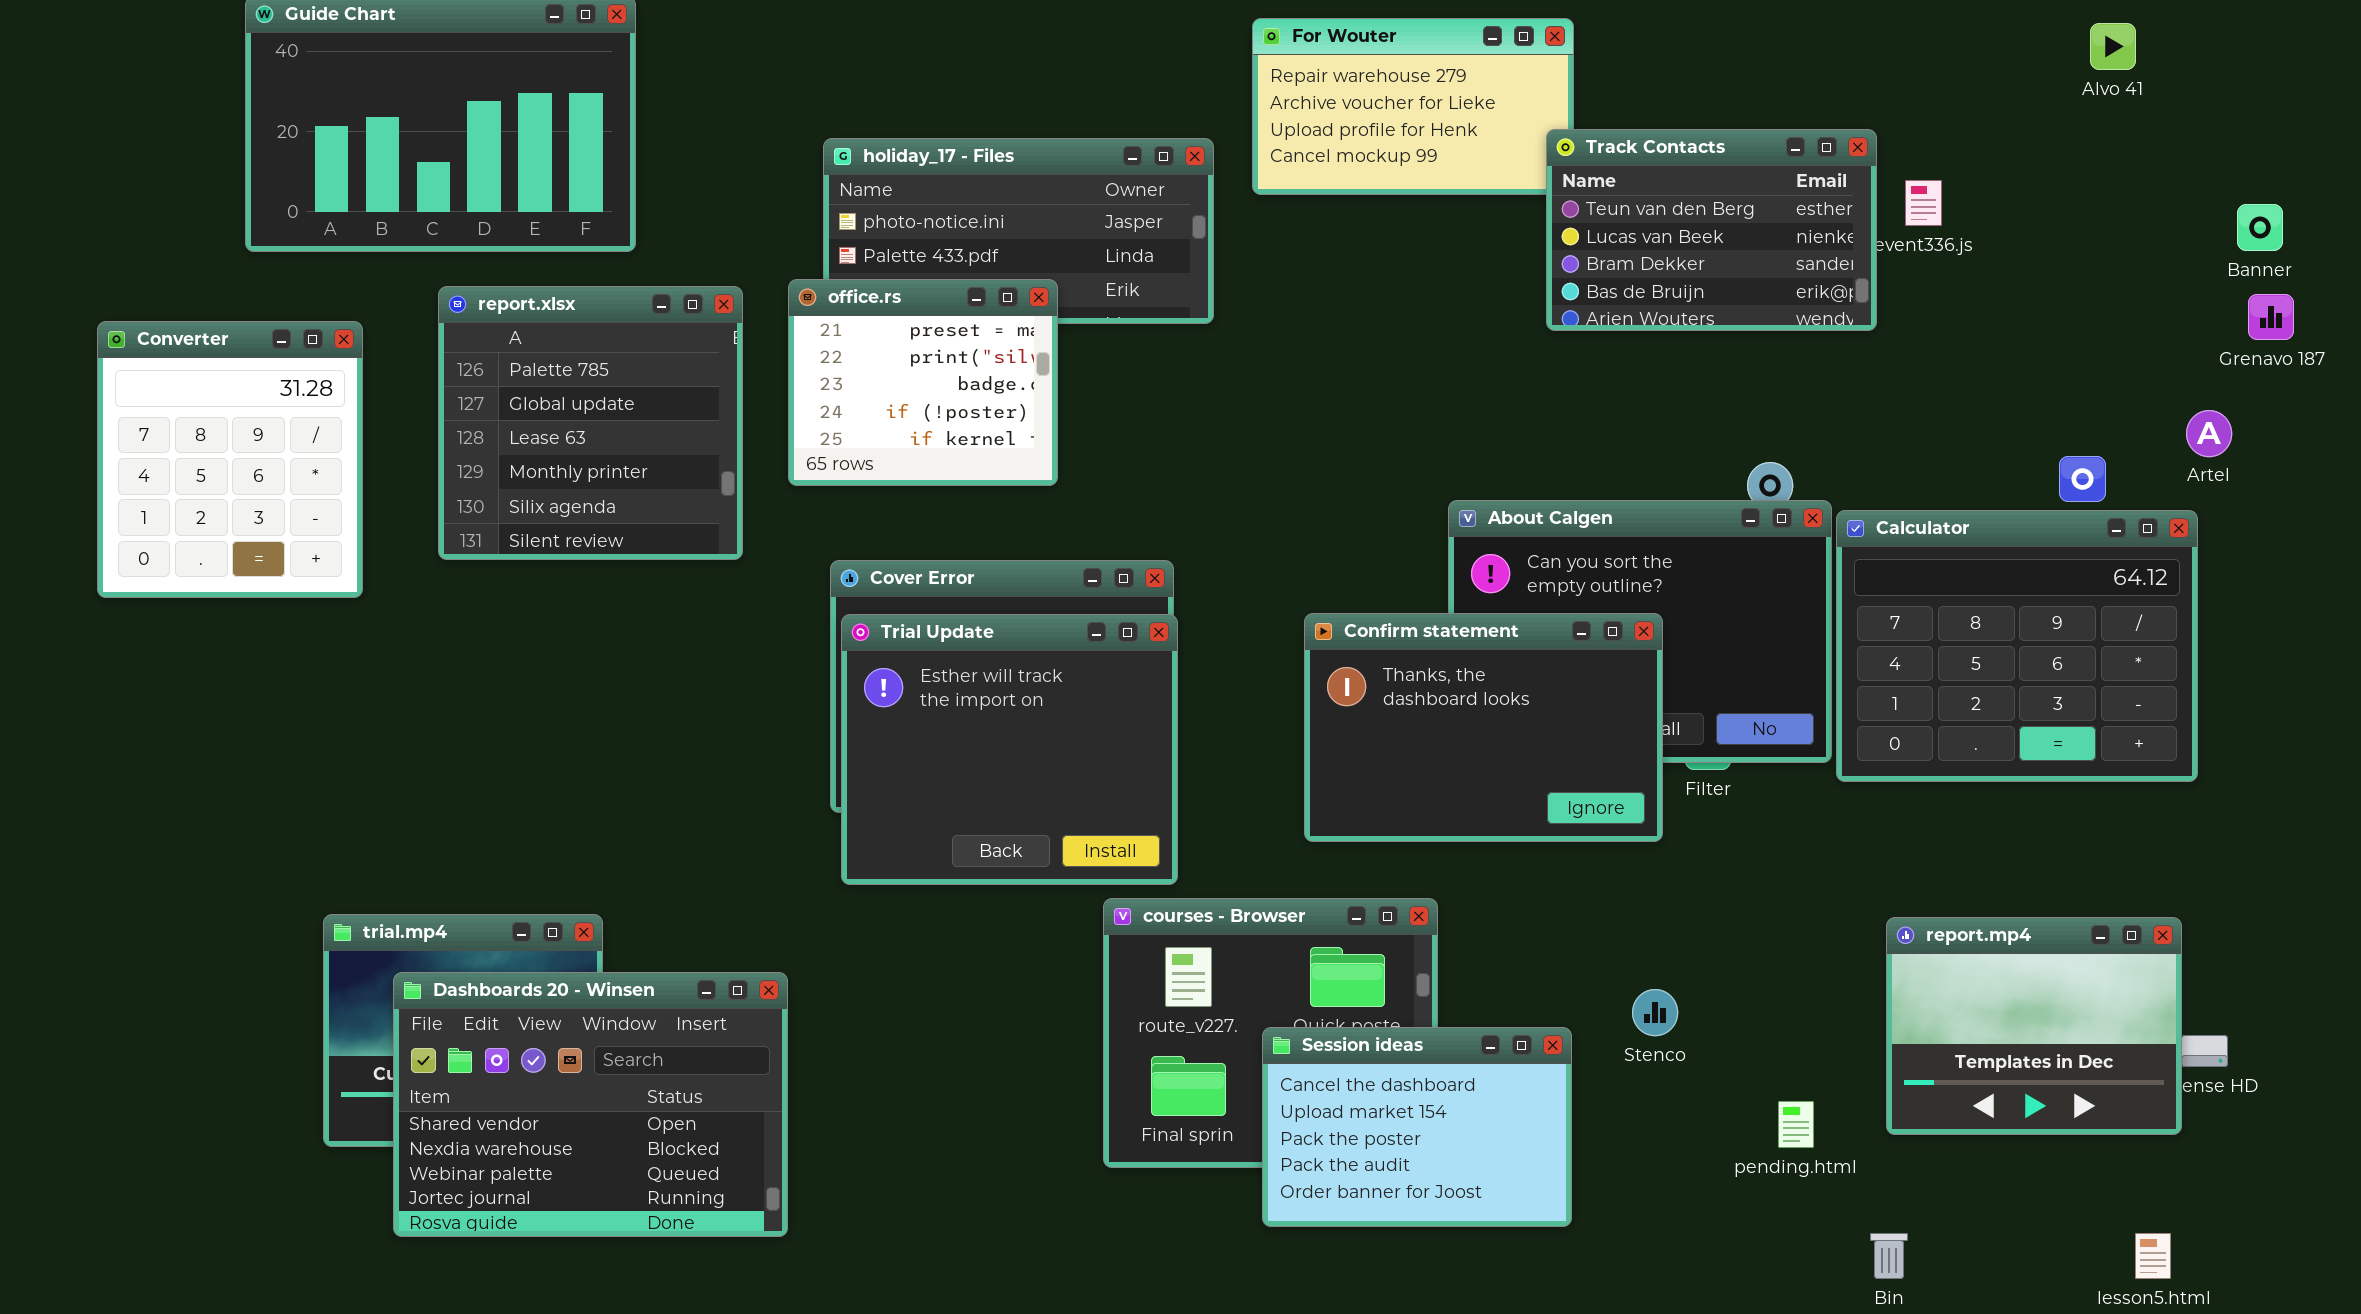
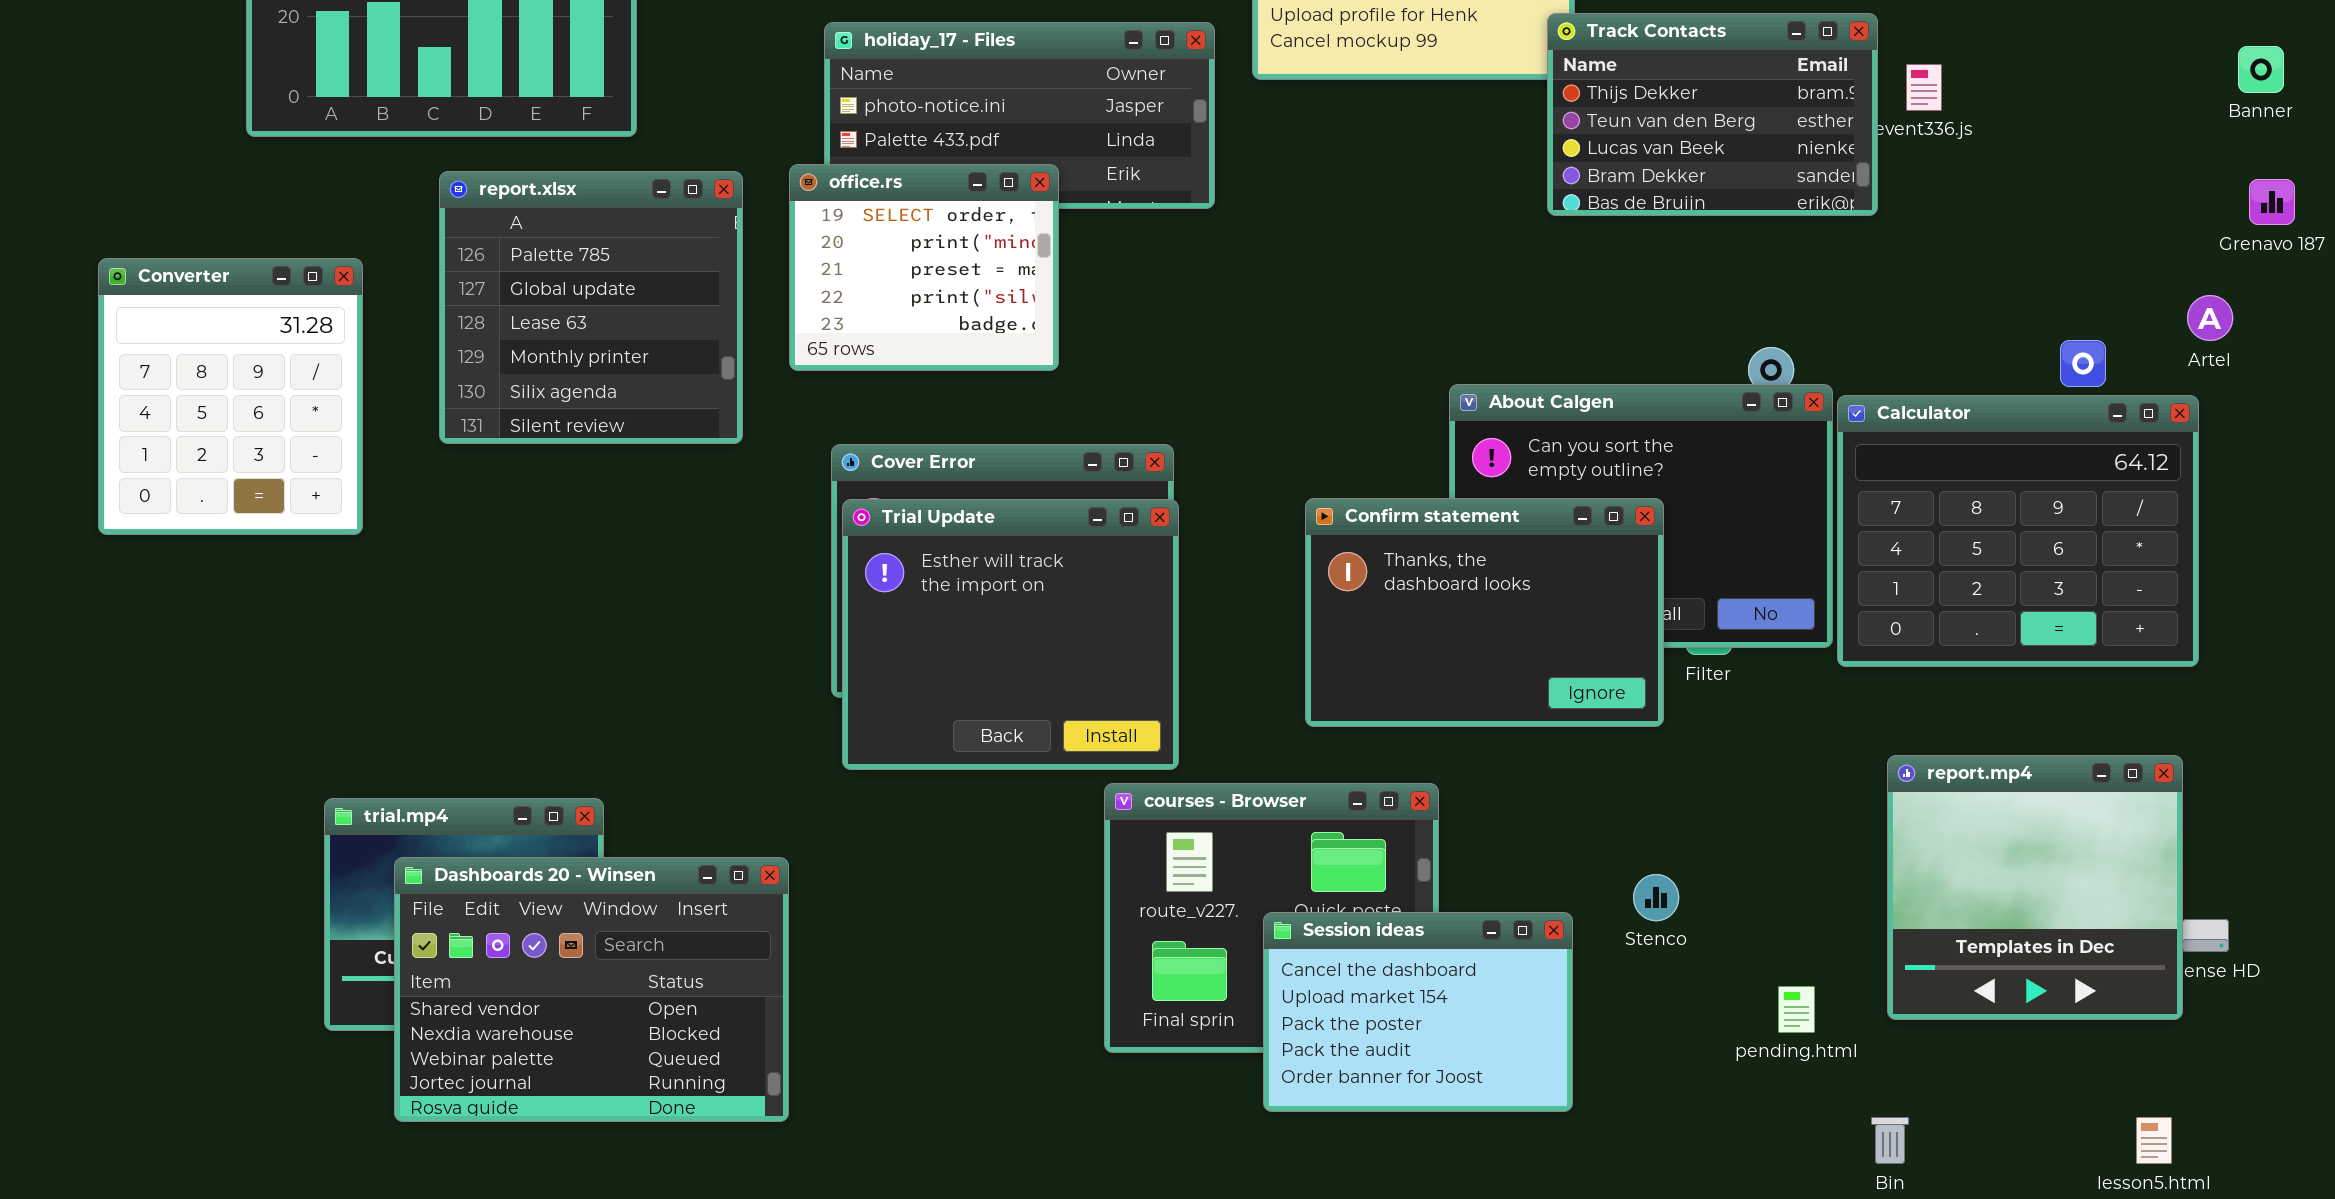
Track Contacts: [1546,129,1877,331] -> [1547,13,1878,216], scrolled up 1 row
Banner: [2237,204,2283,251] -> [2238,46,2284,93], moved
office.rs: [788,279,1058,486] -> [789,164,1059,371], scrolled up 2 rows
Converter: [97,321,363,598] -> [98,258,363,535], moved
report.mp4: [1886,917,2182,1135] -> [1887,755,2183,1020], resized

